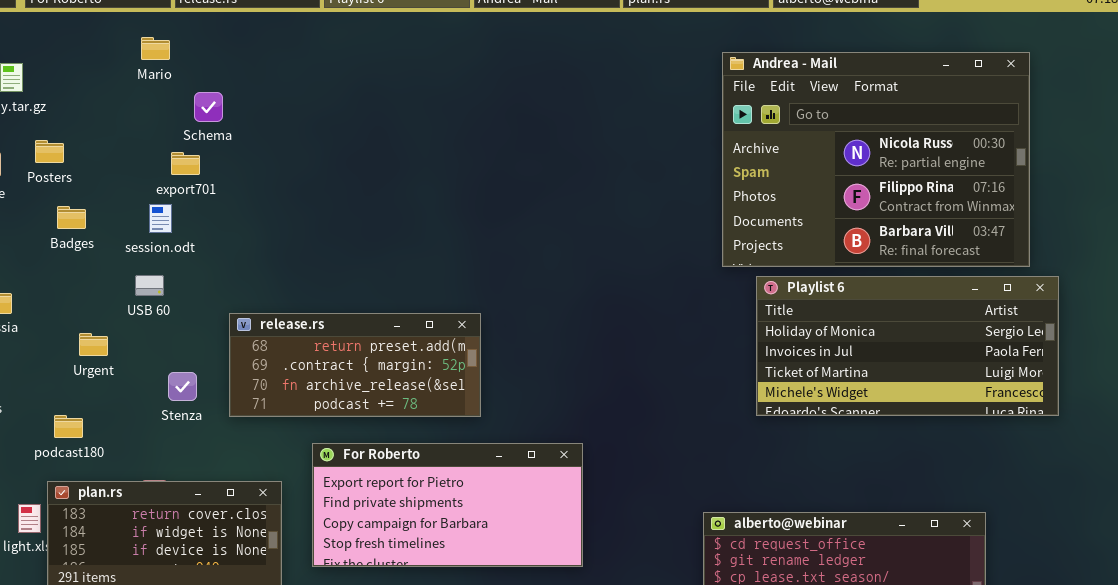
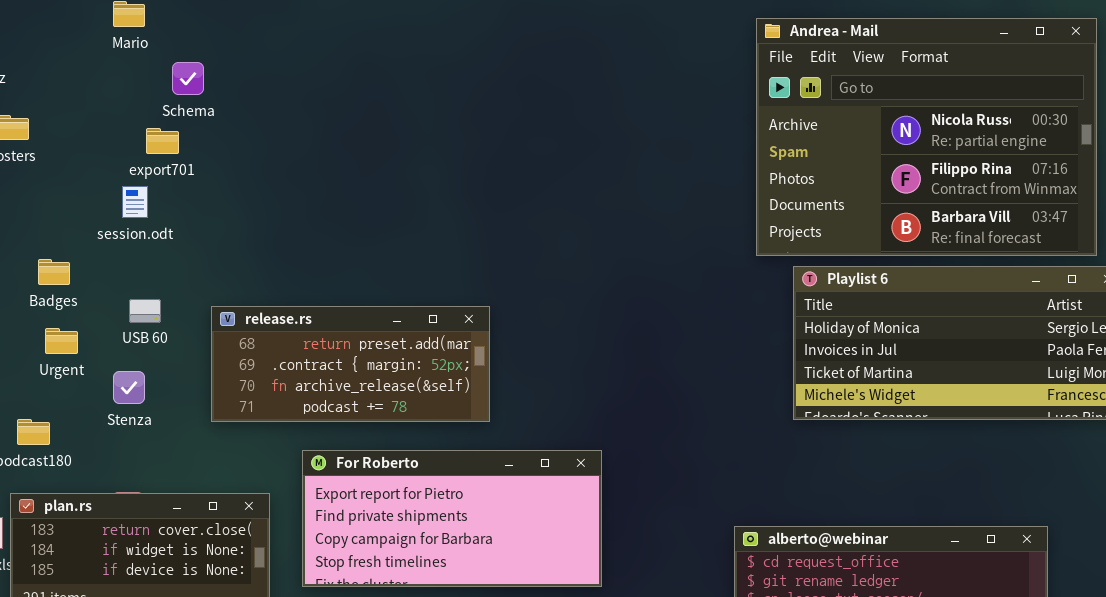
Badges: [57,206,86,229] -> [38,259,70,285], moved
USB 60: [135,275,164,296] -> [129,299,161,323], moved
Stenza: [168,372,197,401] -> [113,371,145,404], moved

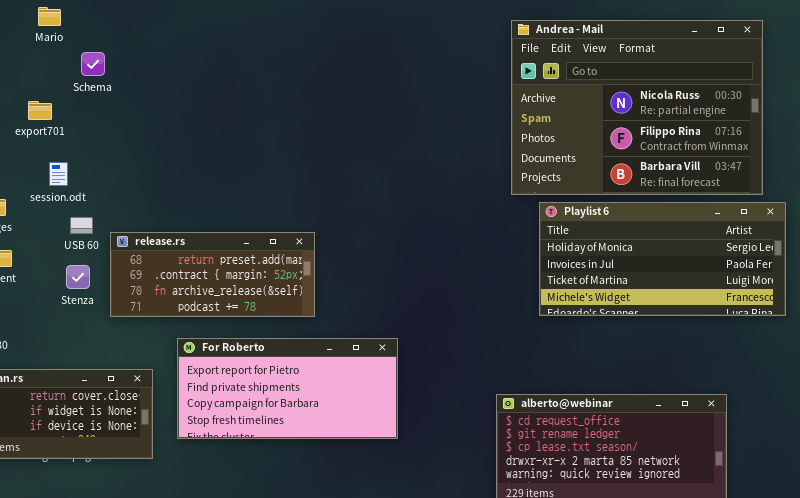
export701: [146,128,179,154] -> [28,101,52,120], moved
session.odt: [122,186,148,218] -> [49,162,68,186], moved
USB 60: [129,299,161,323] -> [70,217,93,234], moved
Stenza: [113,371,145,404] -> [66,265,90,289], moved

